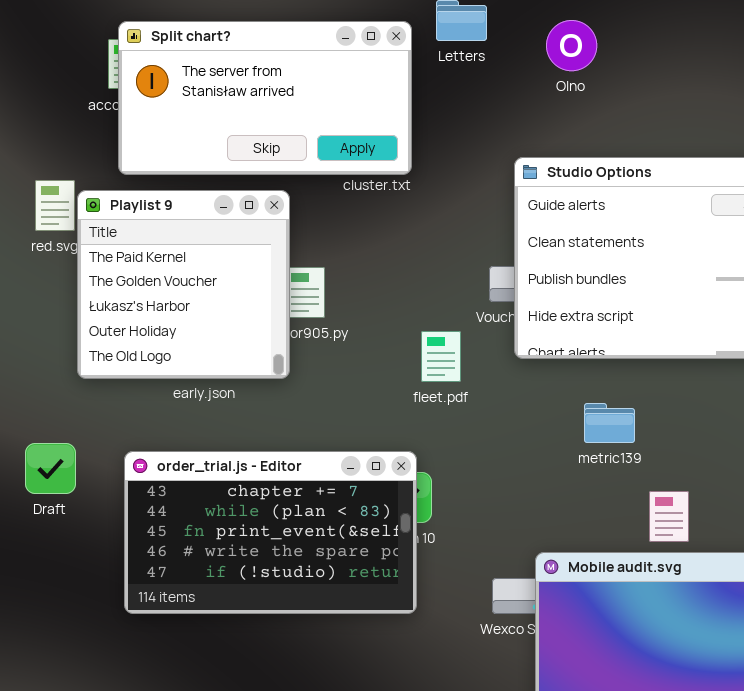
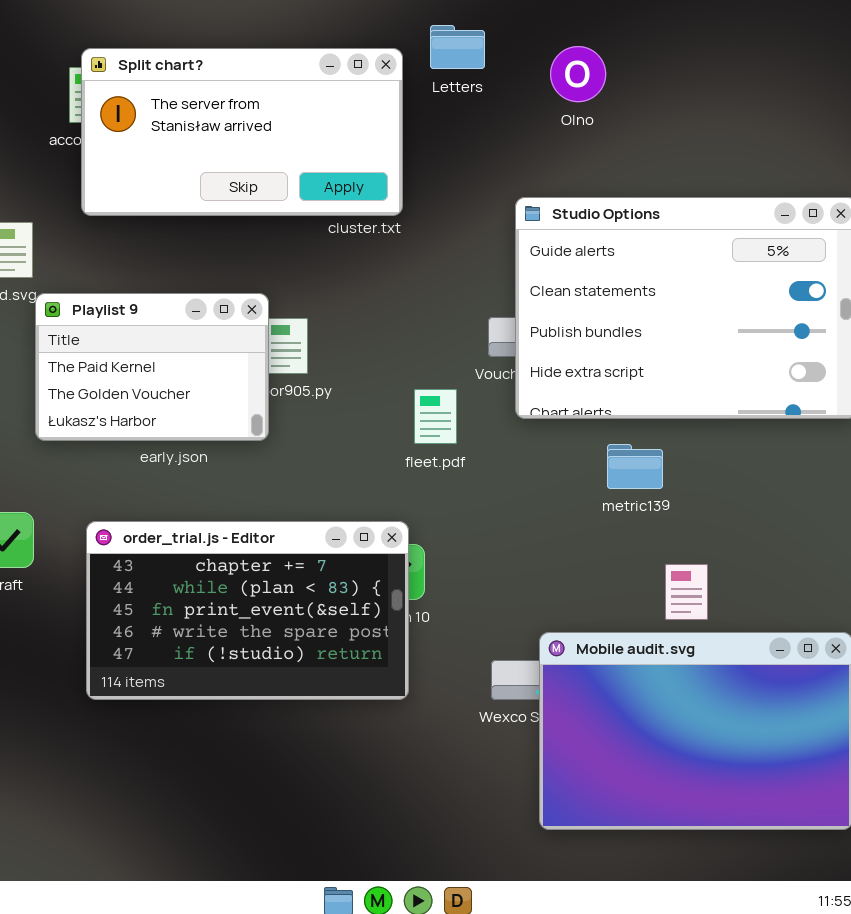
Playlist 9: [77,190,290,379] -> [35,293,269,441], resized
metric139: [584,403,635,443] -> [607,444,663,489], moved

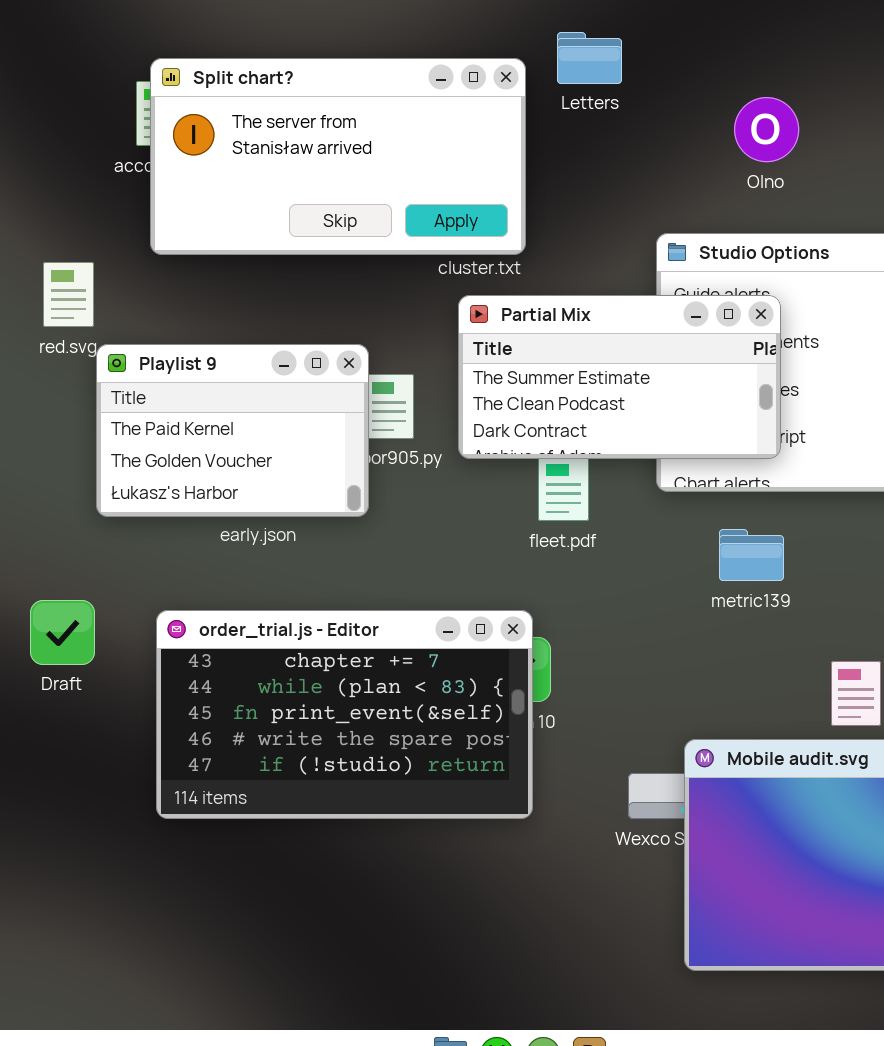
Olno: [550,46,606,102] -> [734,97,799,162], moved
Partial Mix: none -> [458,295,781,459], opened
metric139: [607,444,663,489] -> [719,529,784,581], moved

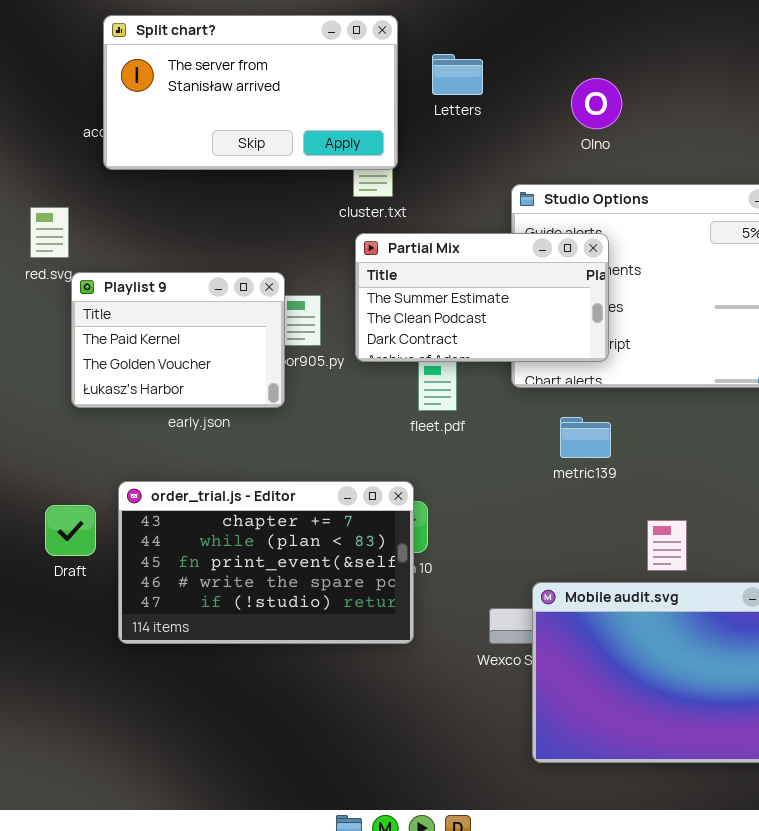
Letters: [557,32,622,84] -> [432,54,483,95], moved
Split chart?: [150,58,526,255] -> [103,15,398,170], moved
Draft: [30,600,95,665] -> [45,505,96,556], moved

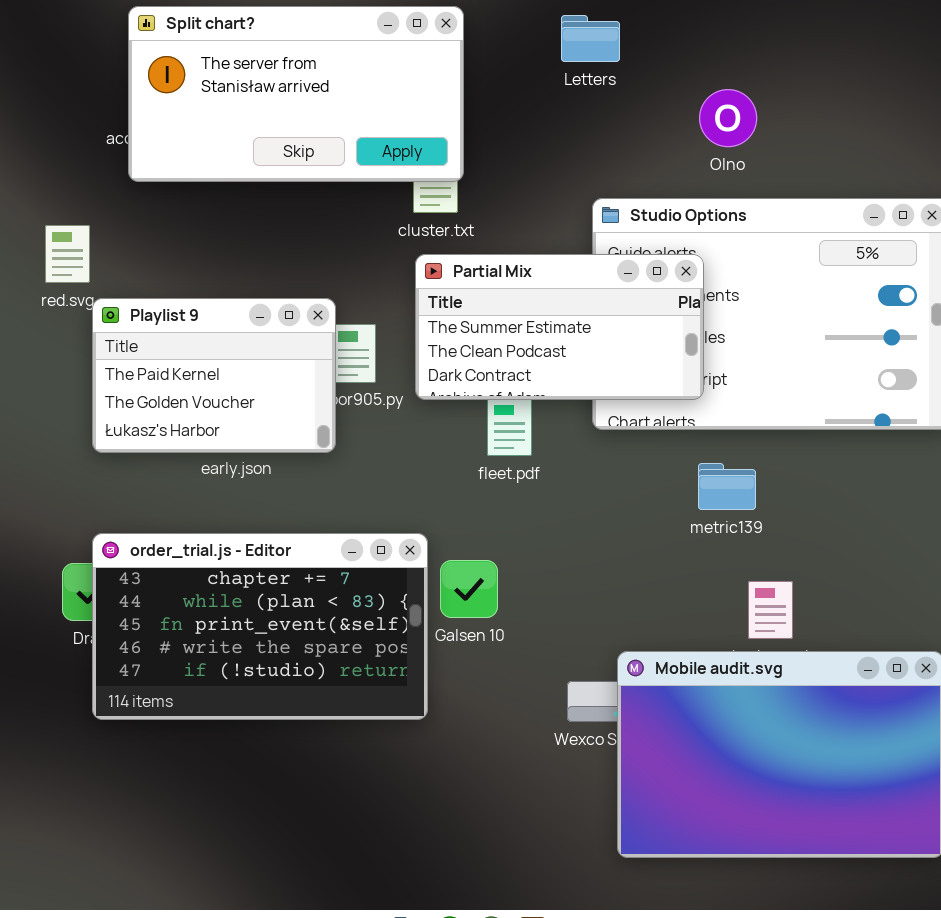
Letters: [432,54,483,95] -> [561,15,620,62], moved
Olno: [571,78,622,129] -> [699,89,757,147], moved
metric139: [560,417,611,458] -> [698,463,756,510], moved
order_trial.js - Editor: [118,481,414,644] -> [92,533,428,720], moved

